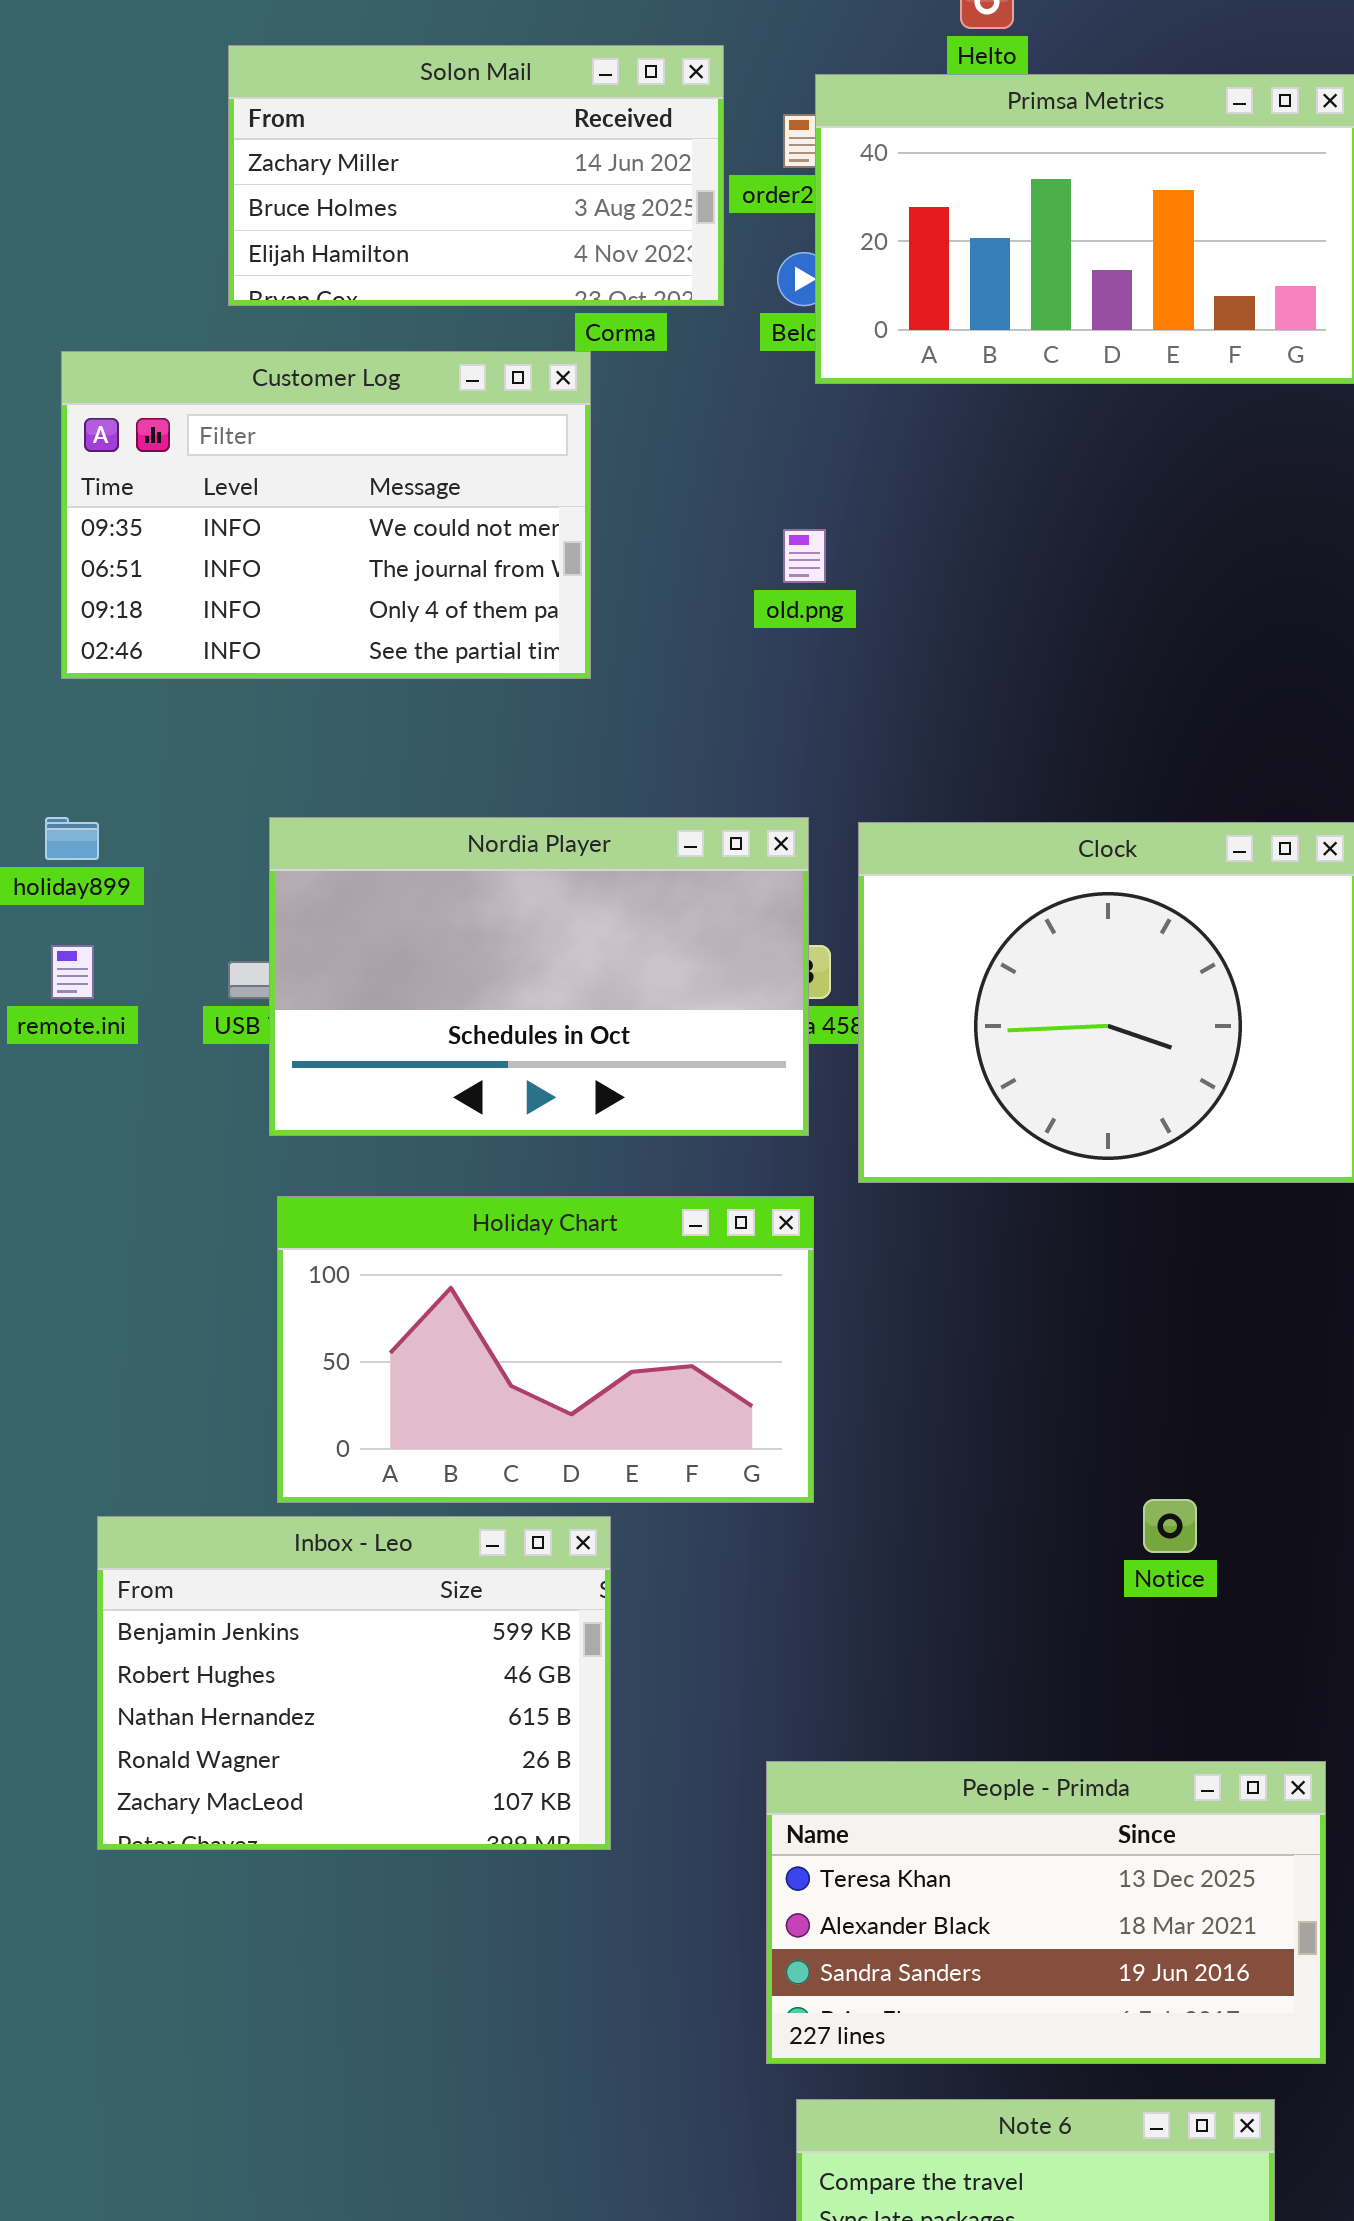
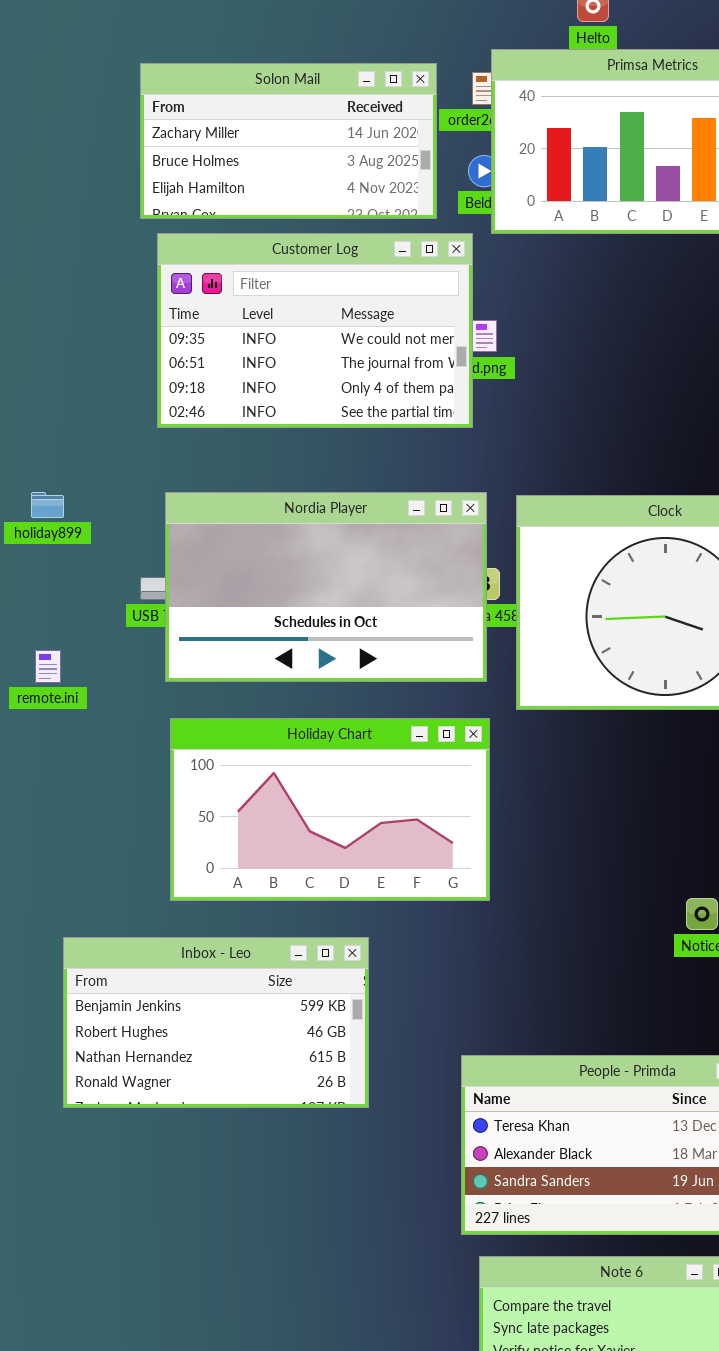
Solon Mail: [228,45,724,306] -> [140,63,437,219], moved
Customer Log: [61,351,591,679] -> [157,233,473,428], moved
remote.ini: [51,945,94,999] -> [35,650,61,683], moved
Inbox - Leo: [97,1516,611,1850] -> [63,937,369,1108], resized

